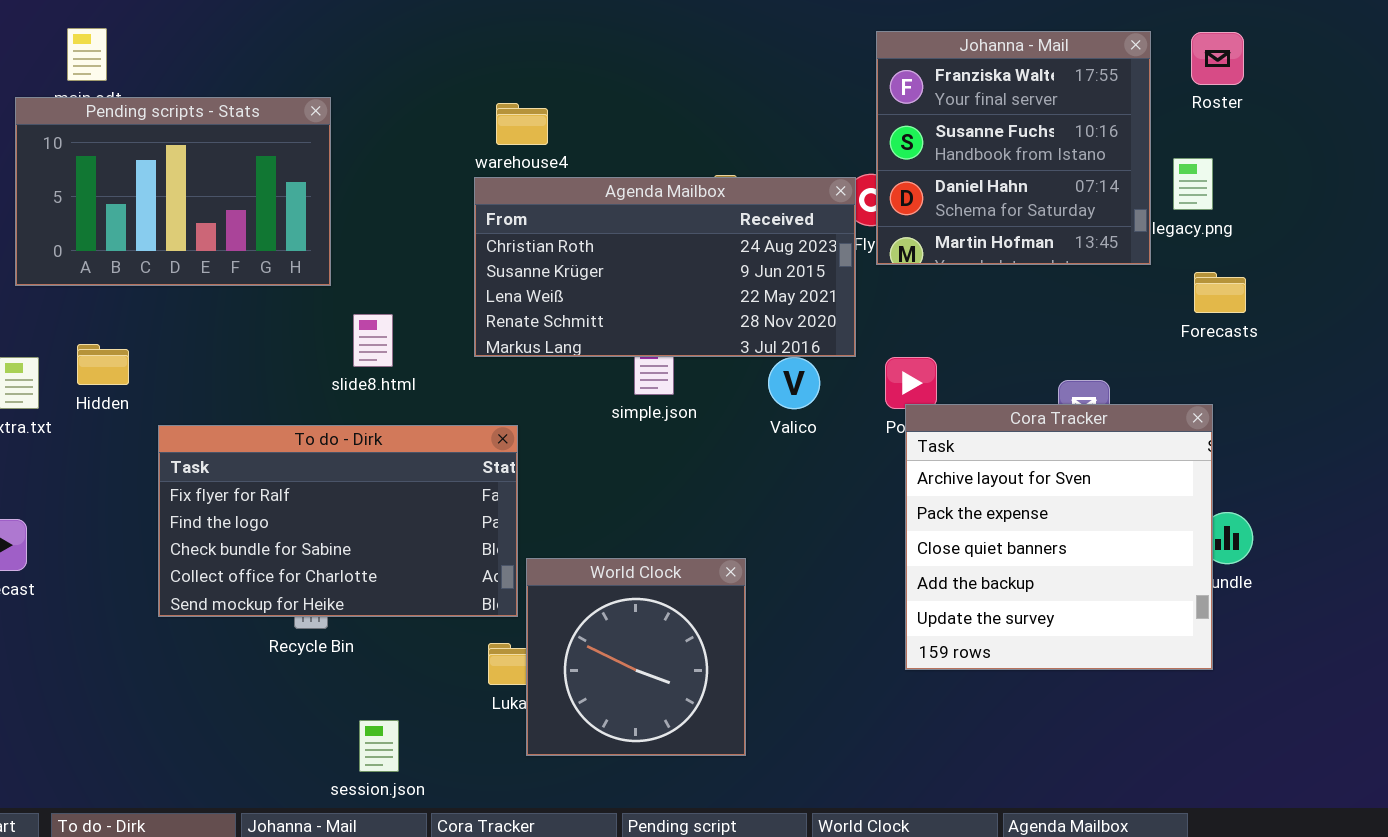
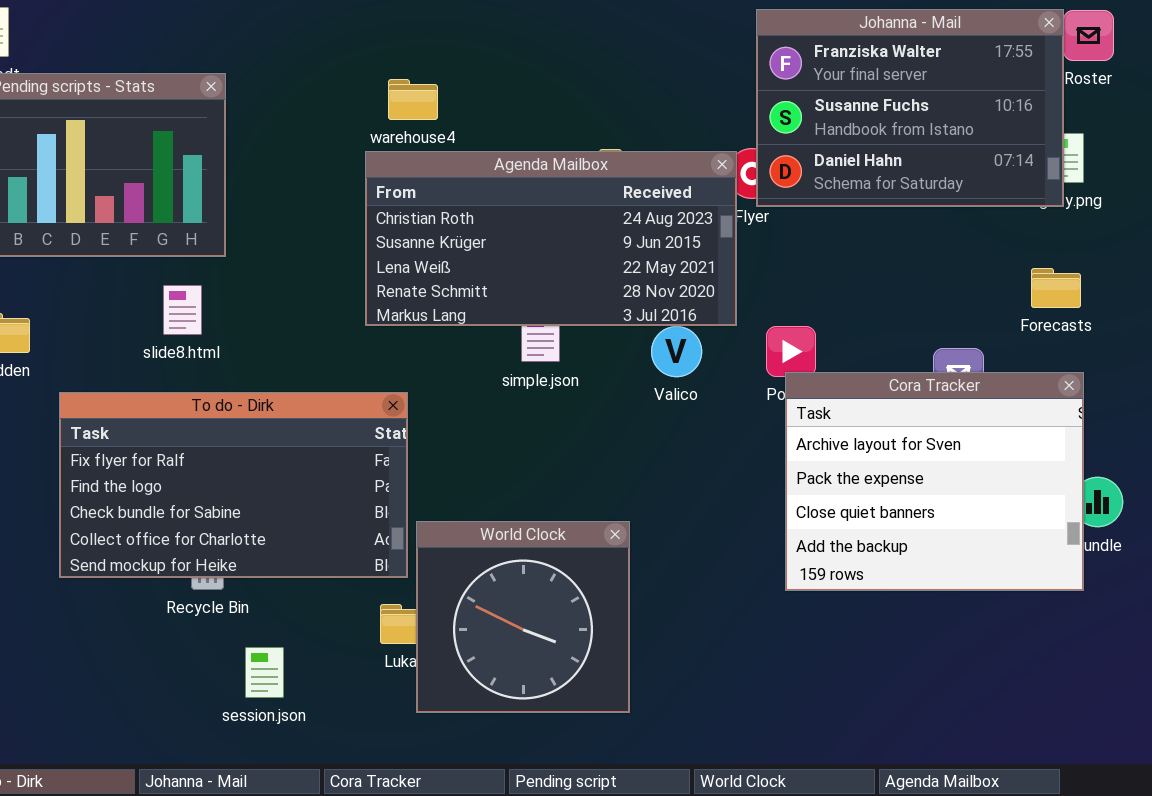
Johanna - Mail: [876,31,1151,265] -> [756,9,1064,207], resized
Forecasts: [1194,272,1246,313] -> [1031,268,1081,308], moved
slide8.html: [353,314,393,367] -> [163,285,202,335], moved
Cora Tracker: [905,404,1213,670] -> [785,372,1084,591], resized
session.json: [359,720,399,772] -> [245,647,284,698], moved

